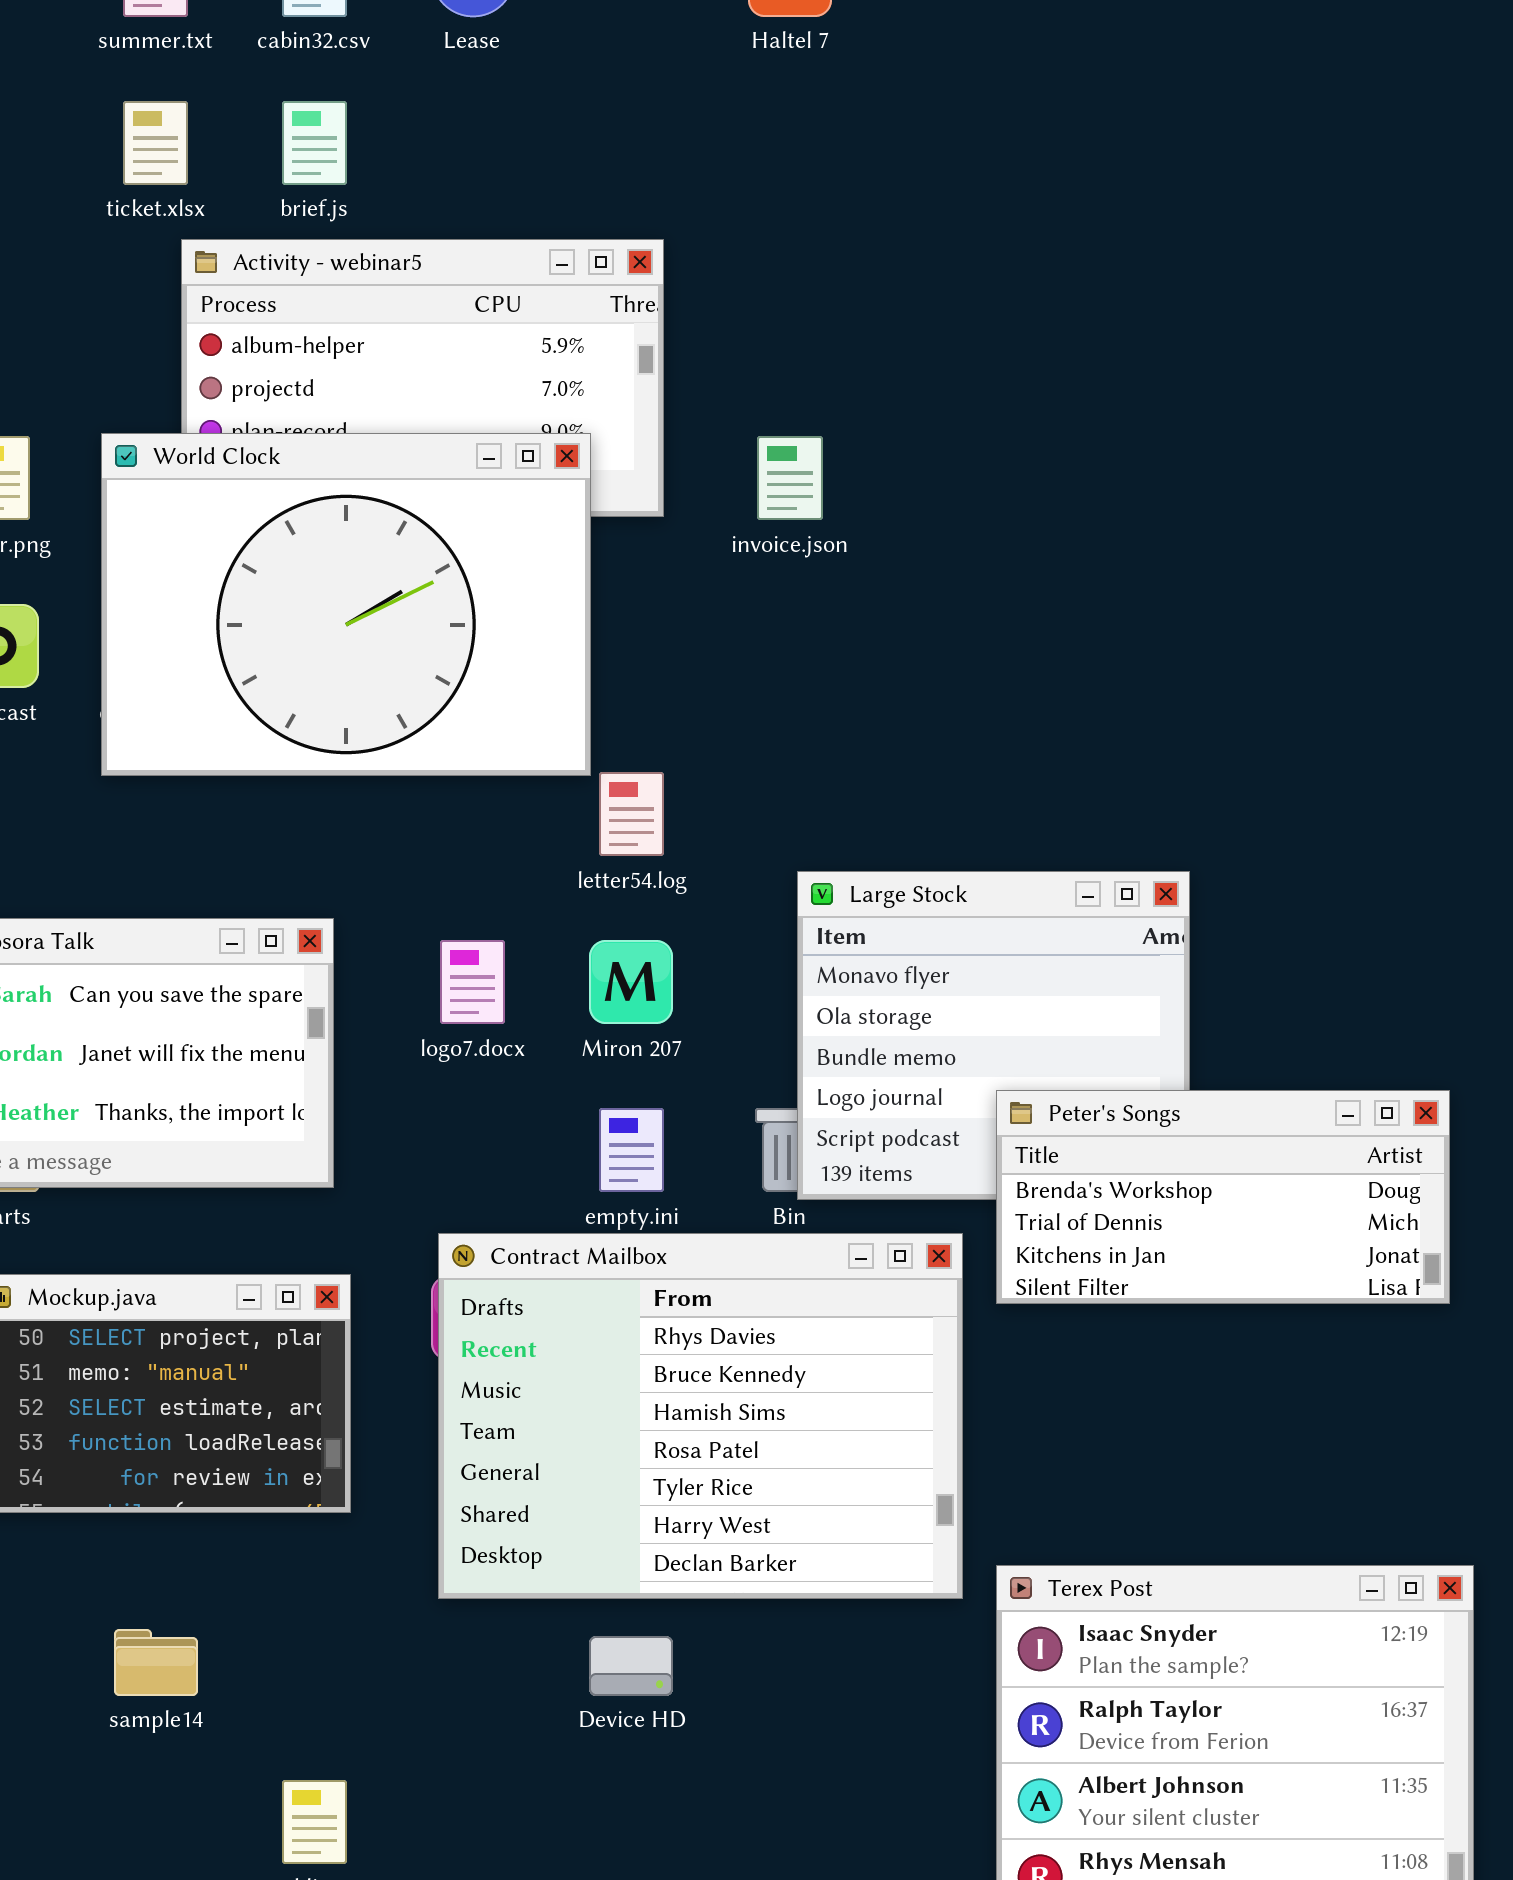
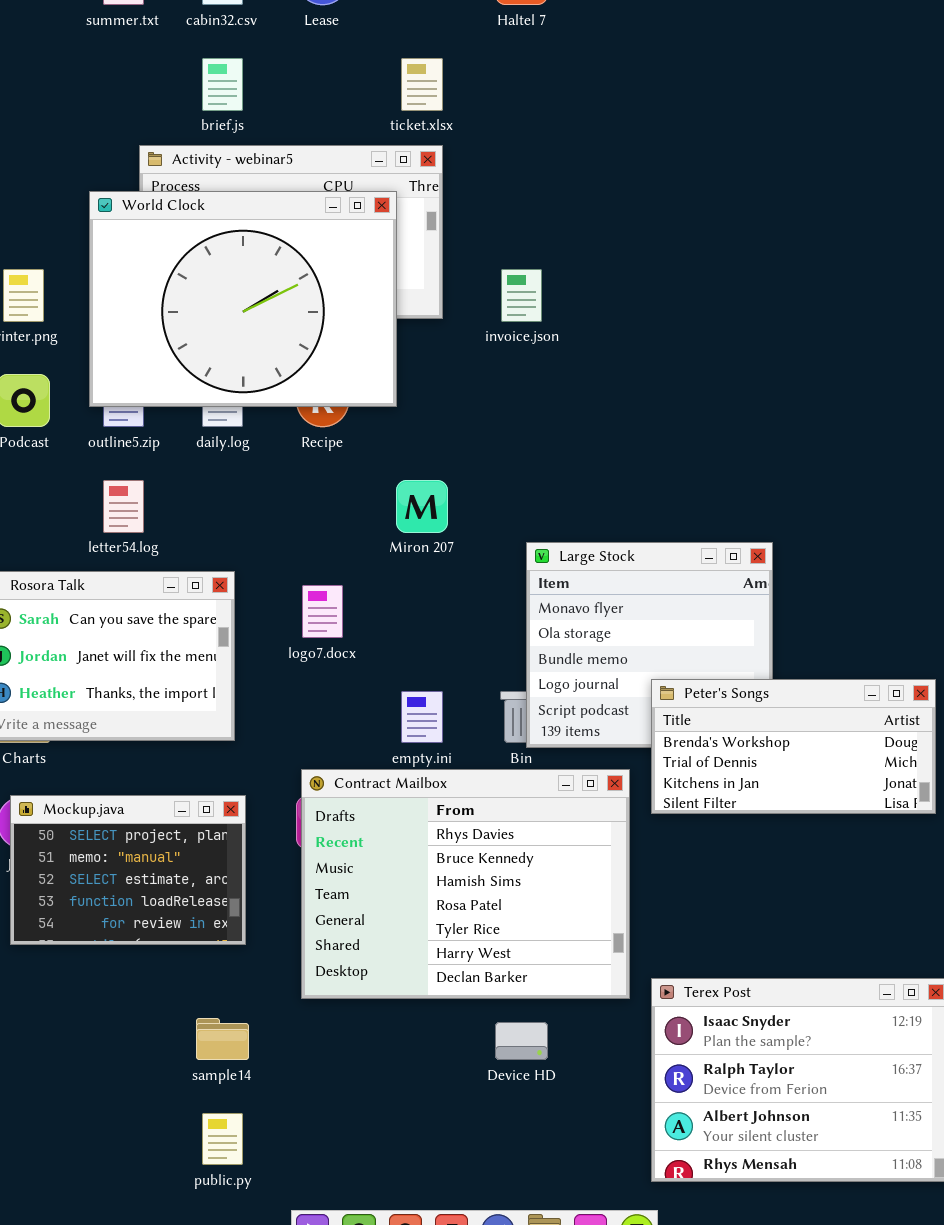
ticket.xlsx: [123,101,188,185] -> [401,58,443,111], moved
World Clock: [101,433,591,776] -> [89,191,397,407], moved
letter54.log: [599,772,664,856] -> [103,480,144,533], moved
Miron 207: [589,940,673,1024] -> [396,480,448,533], moved
sample14: [114,1629,198,1696] -> [196,1018,249,1060], moved
Device HD: [589,1636,673,1696] -> [495,1022,548,1060], moved

